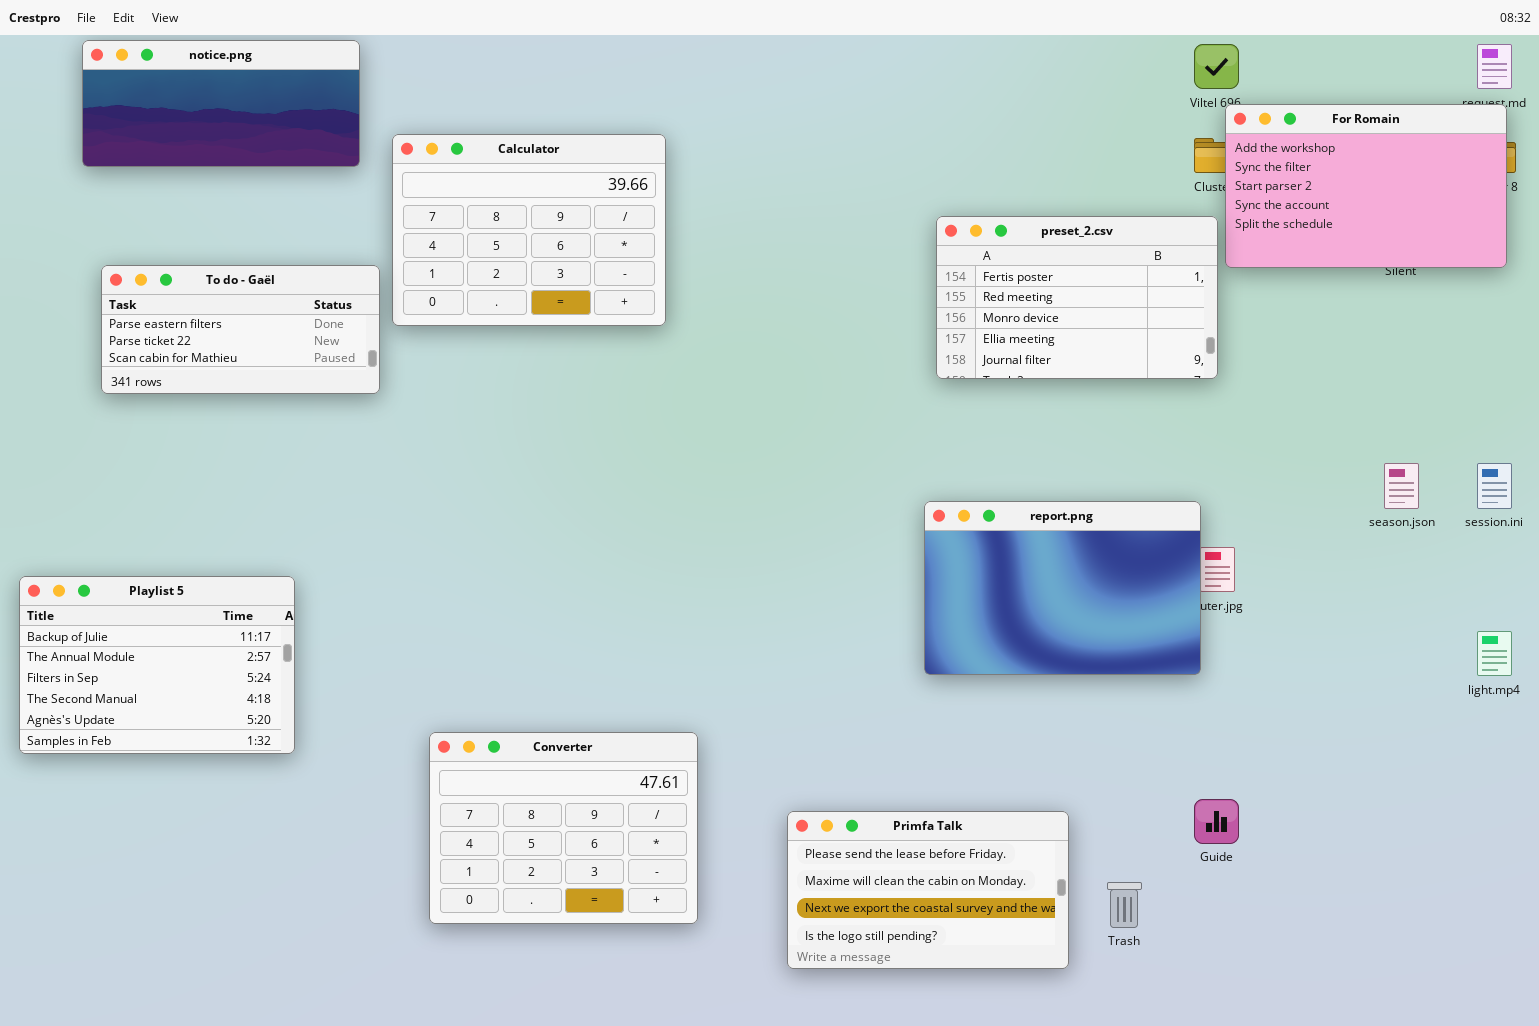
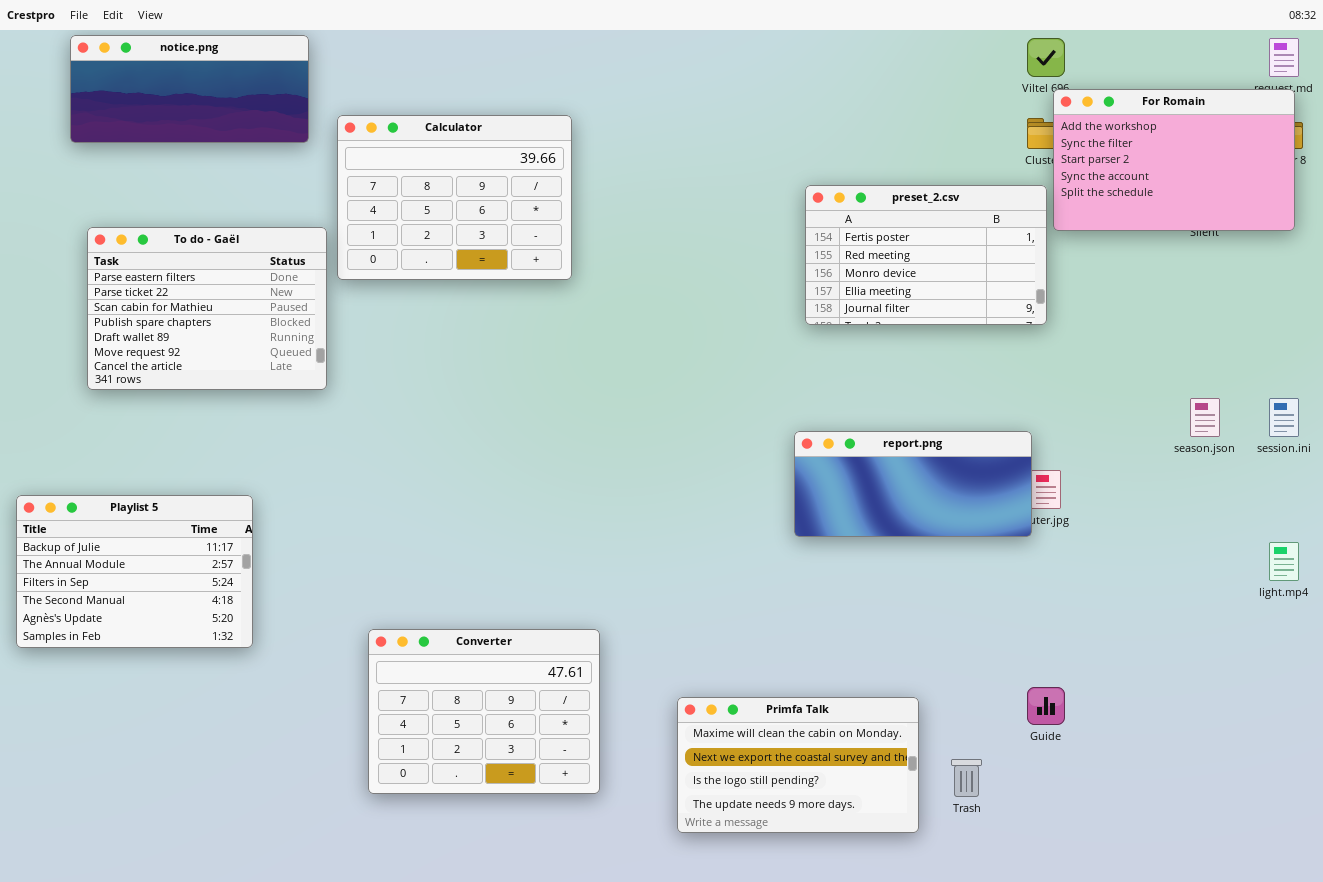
To do - Gaël: [101,265,380,394] -> [87,227,327,390], resized
report.png: [924,501,1201,675] -> [794,431,1032,537], resized
Primfa Talk: [787,811,1069,969] -> [677,697,919,833], scrolled down 1 row

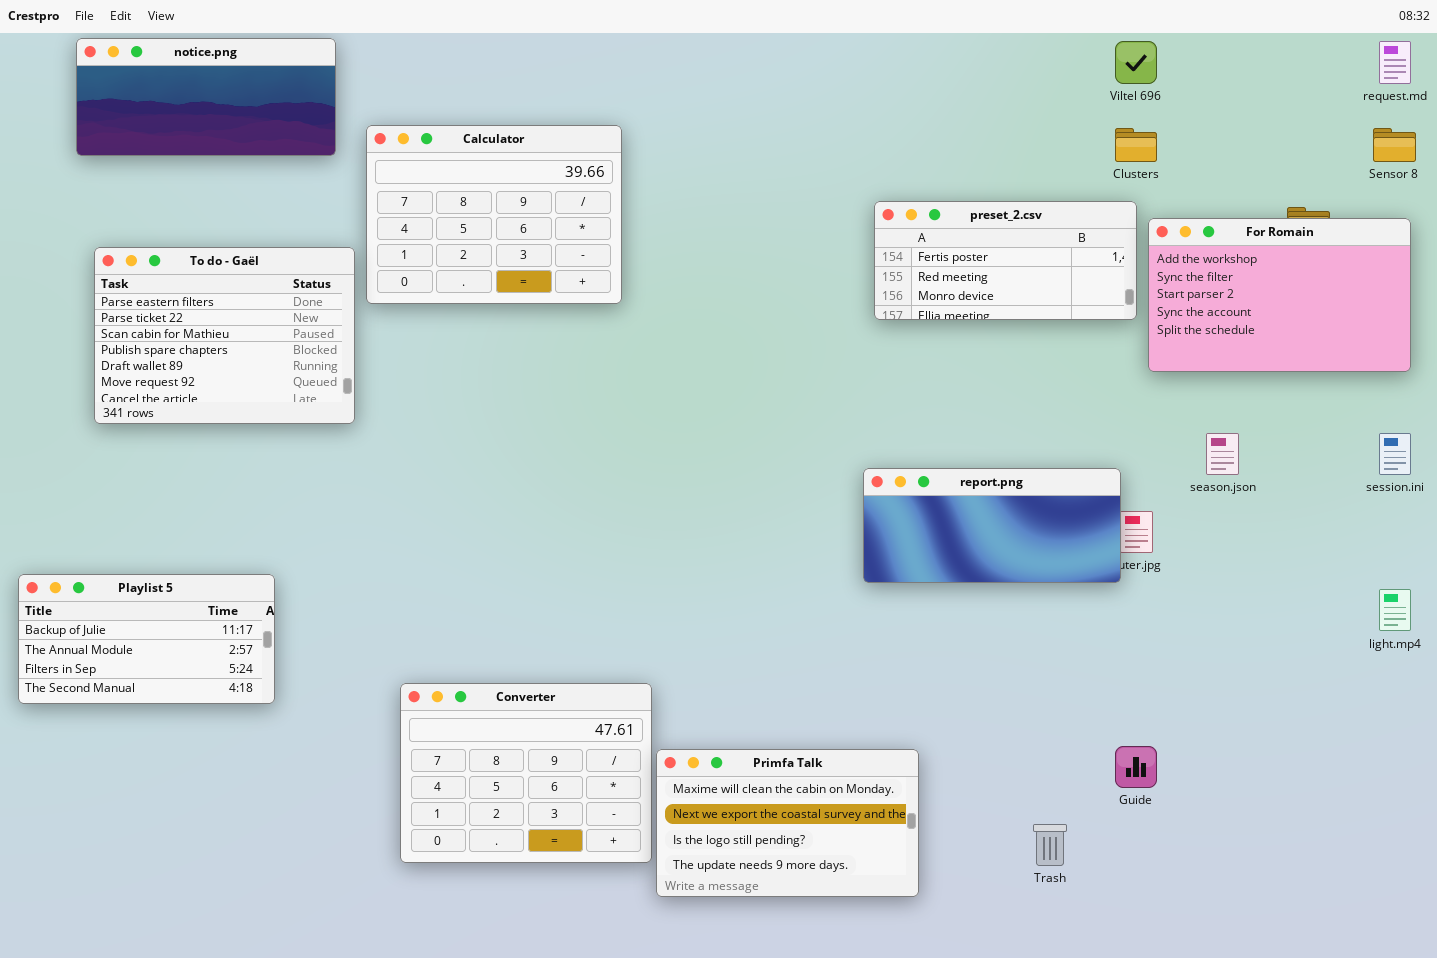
For Romain: [1053,89,1295,231] -> [1148,218,1411,372], moved
preset_2.csv: [805,185,1047,325] -> [874,201,1137,320], resized
season.json: [1190,398,1220,437] -> [1206,433,1239,475], moved
Playlist 5: [16,495,253,648] -> [18,574,275,704], resized
Primfa Talk: [677,697,919,833] -> [656,749,919,897], moved

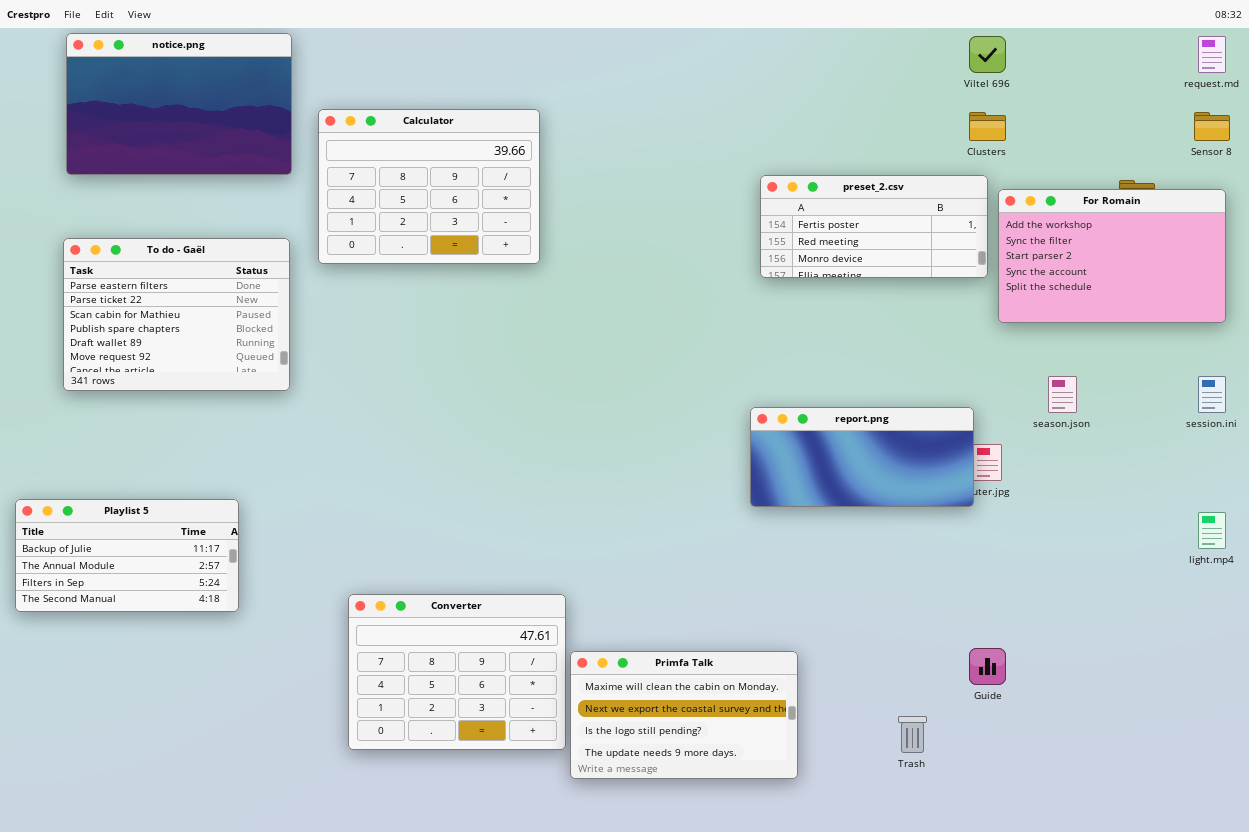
notice.png: [76,38,336,156] -> [66,33,292,175], resized
To do - Gaël: [94,247,355,424] -> [63,238,290,391], moved

